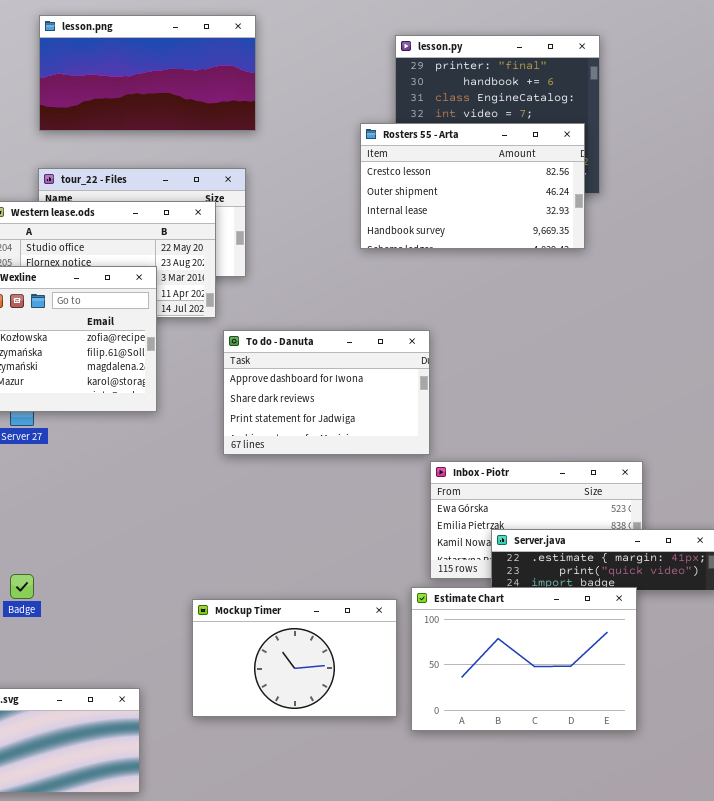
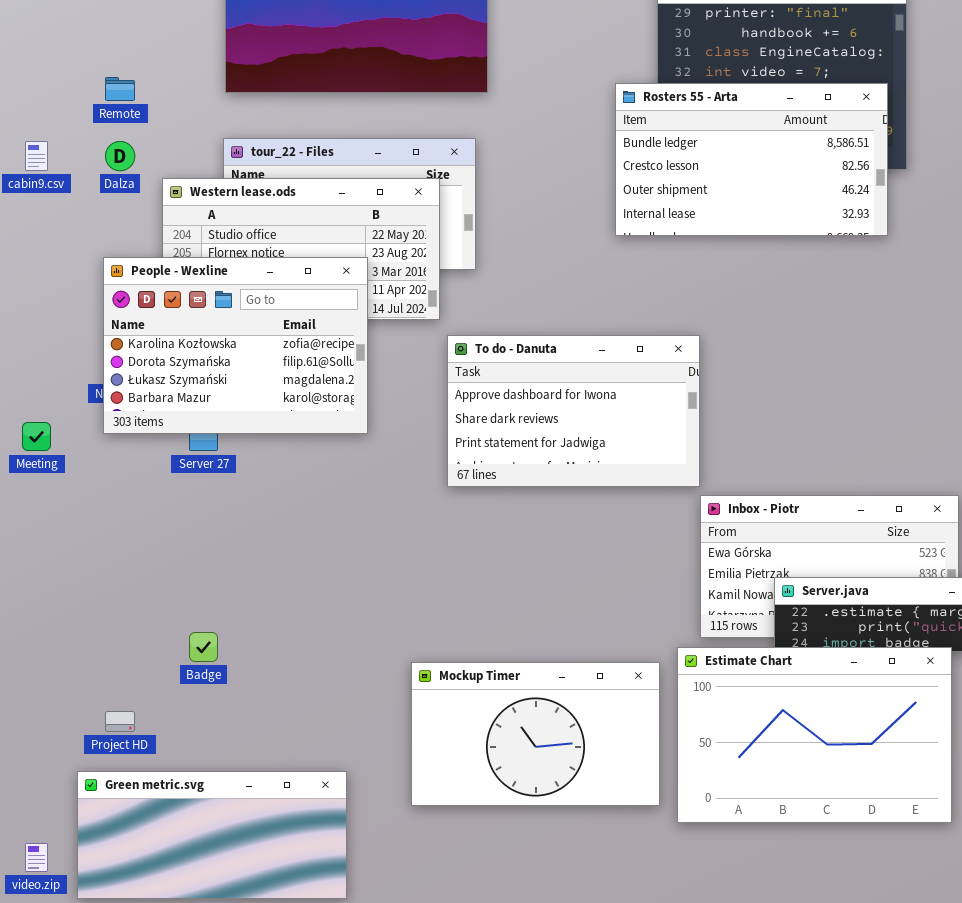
Rosters 55 - Arta: [360,123,585,249] -> [615,83,888,236], scrolled up 1 row

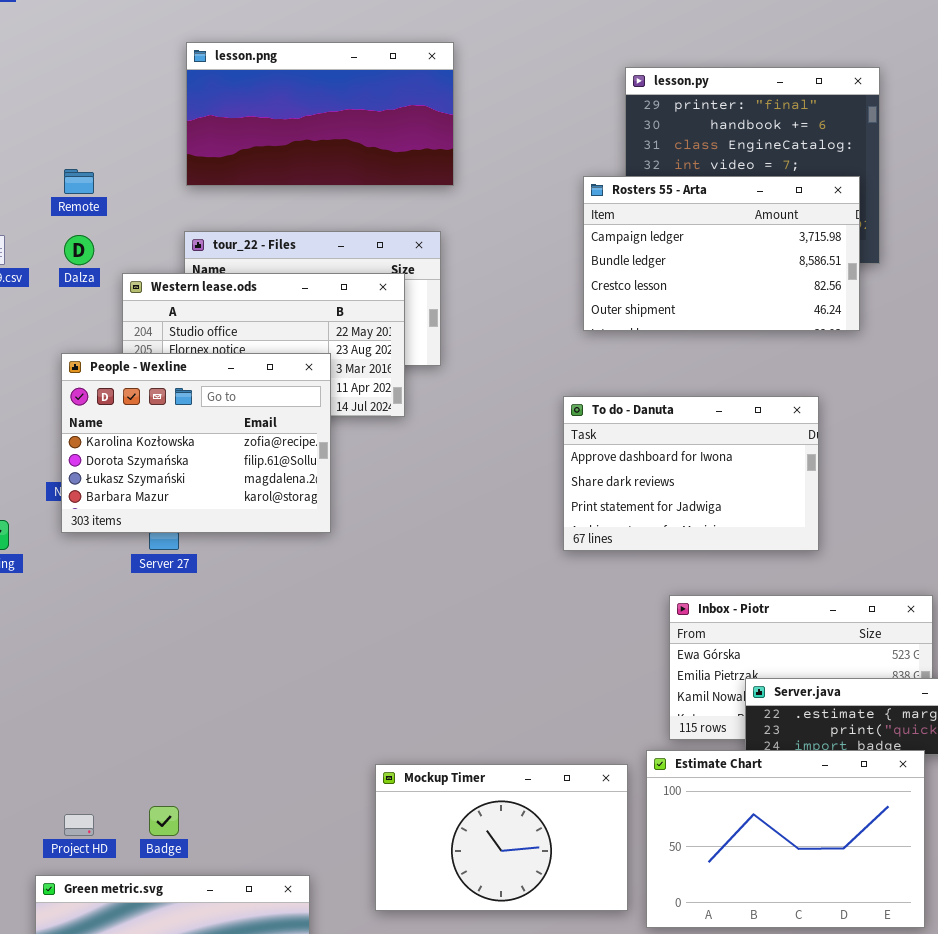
Rosters 55 - Arta: [615,83,888,236] -> [583,176,860,331], scrolled up 1 row
To do - Danuta: [447,335,700,487] -> [563,396,819,551], moved
Badge: [189,632,218,662] -> [149,806,179,836], moved

